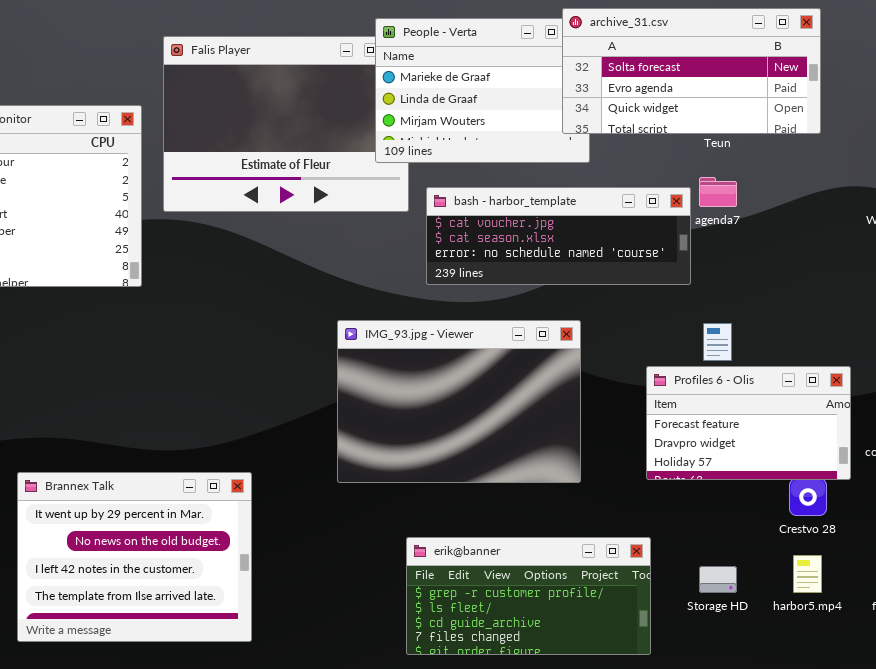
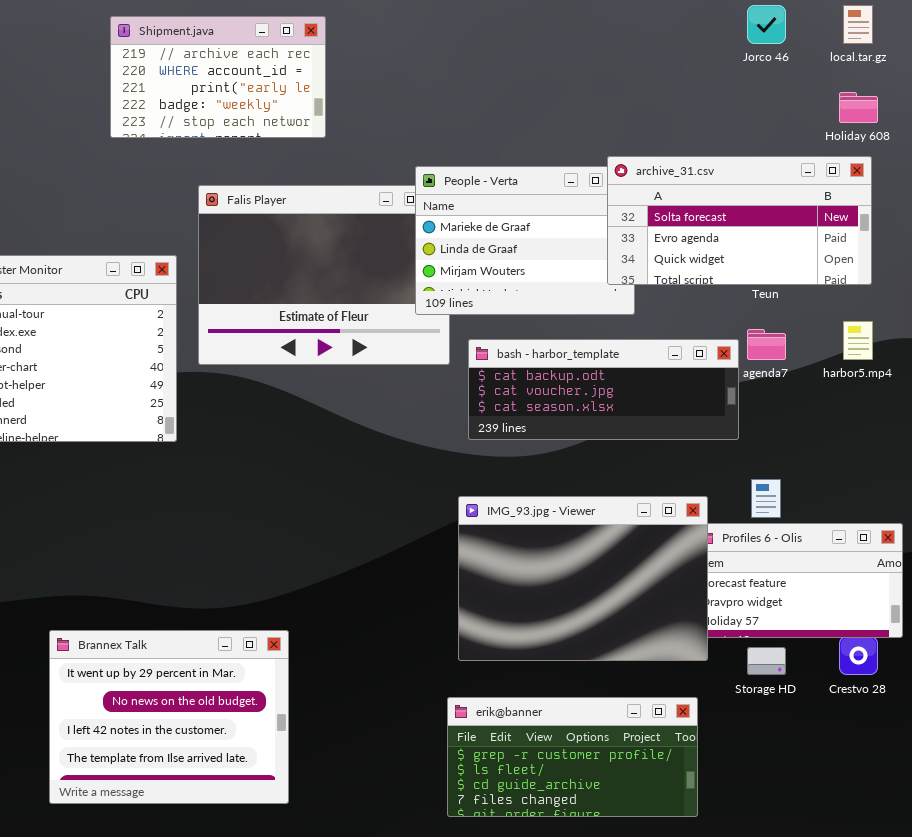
bash - harbor_template: [426,187,691,285] -> [468,339,739,440], scrolled up 1 row
IMG_93.jpg - Viewer: [337,320,581,483] -> [458,496,708,661], moved
harbor5.mp4: [793,555,822,593] -> [843,321,873,360], moved
Storage HD: [699,566,737,593] -> [747,647,786,675], moved

